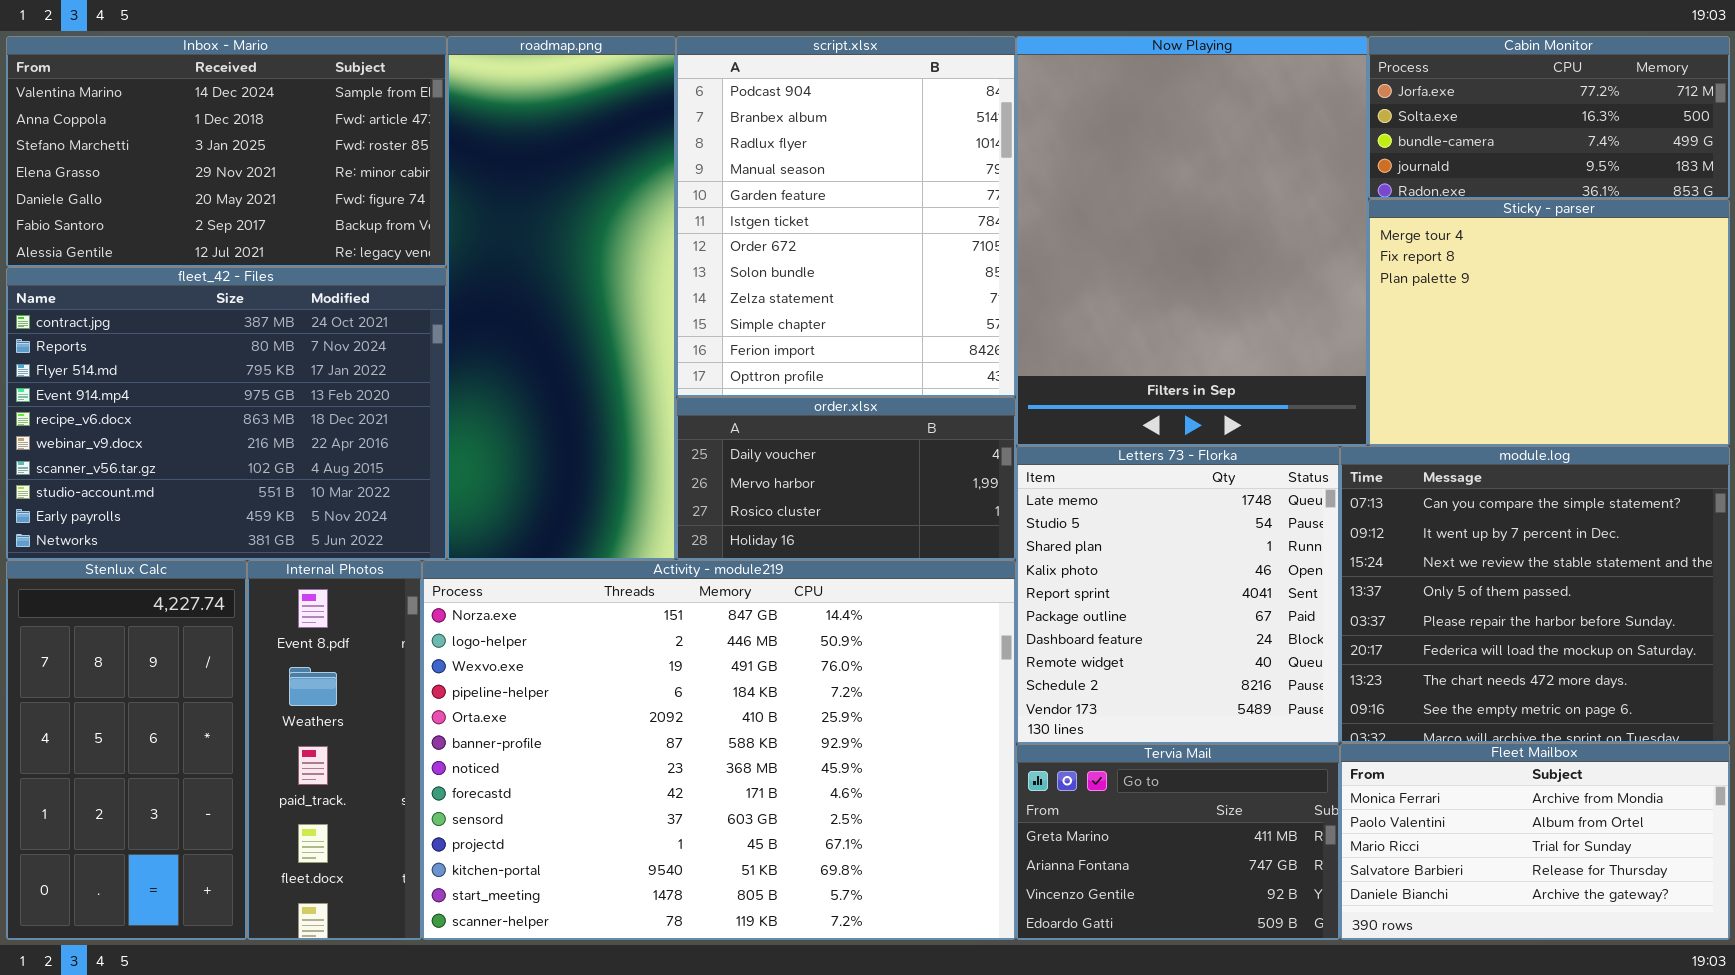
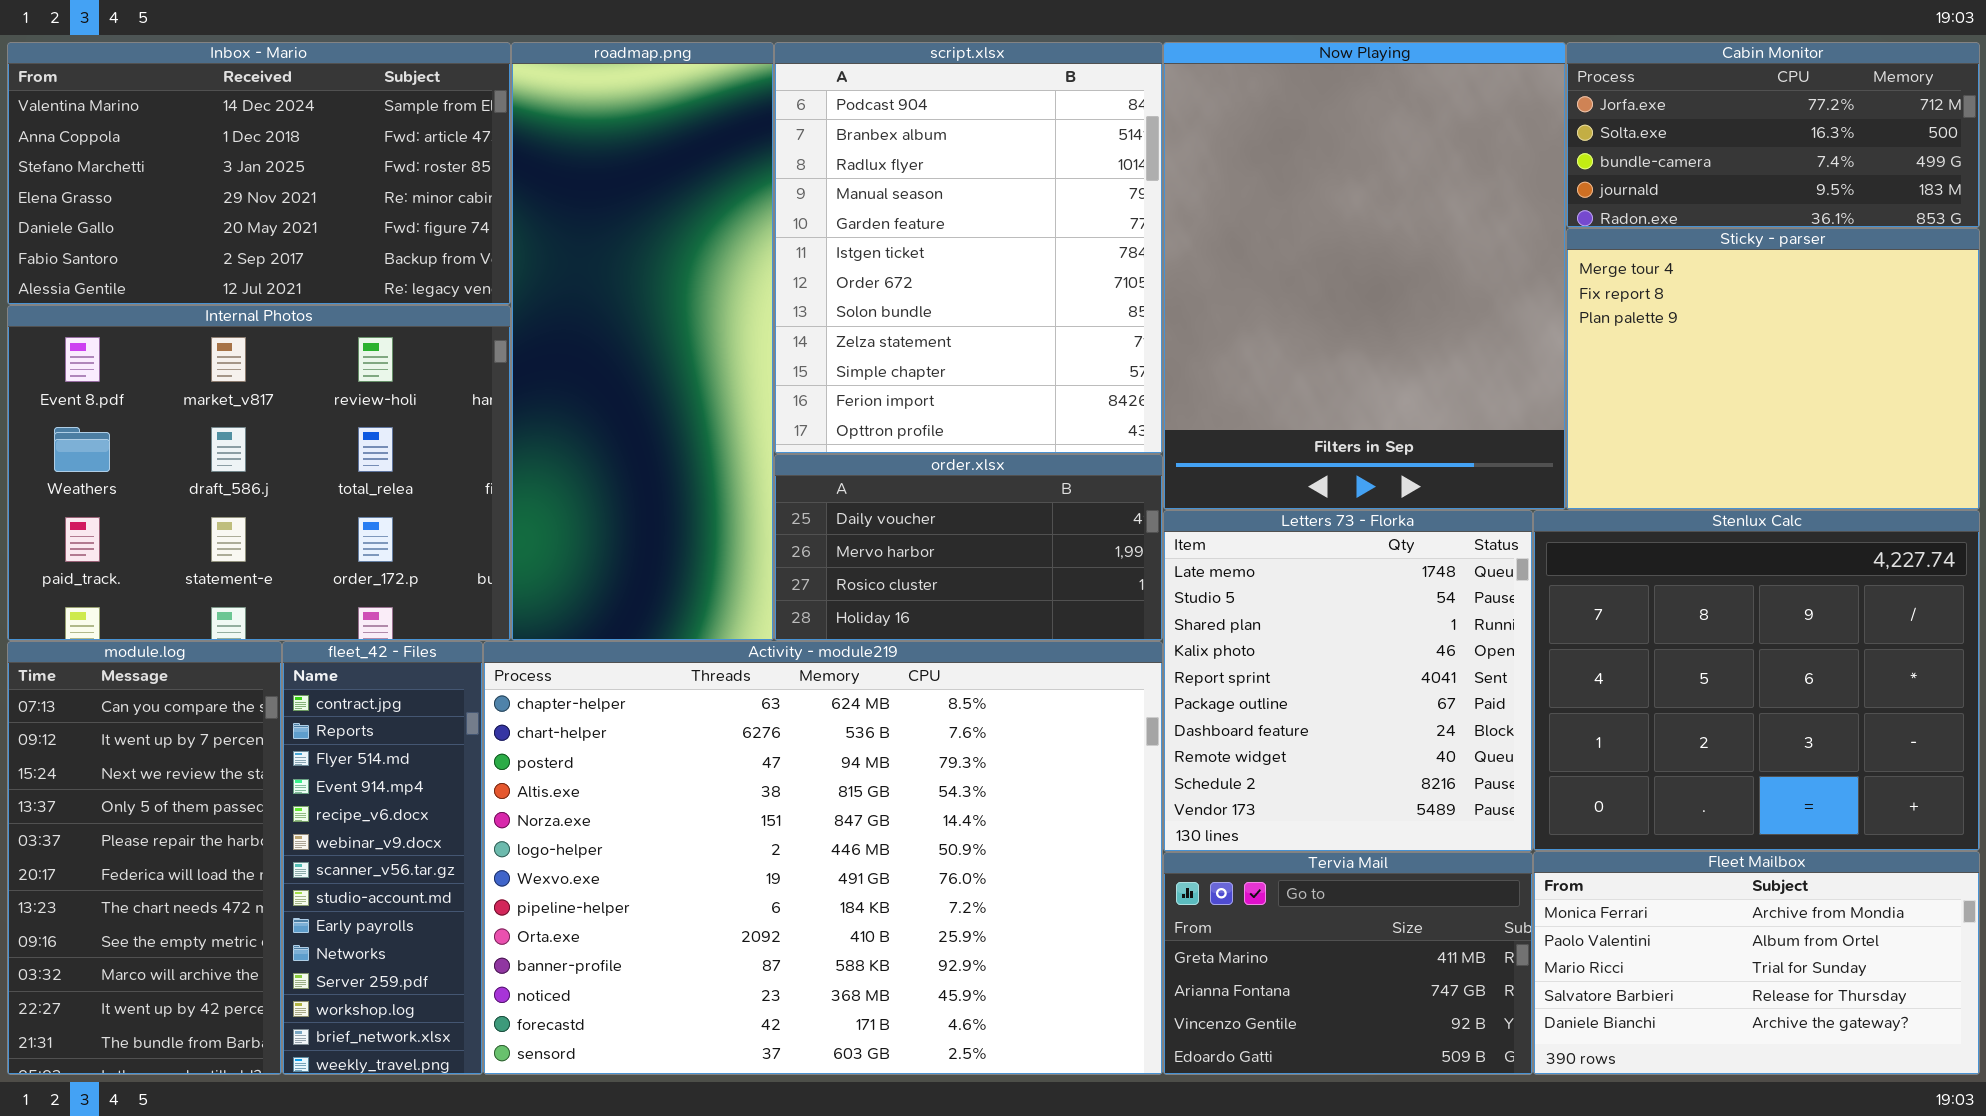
fleet_42 - Files: [6,267,447,560] -> [282,641,483,1075], moved, resized
module.log: [1340,446,1730,743] -> [7,641,282,1075], moved, resized
Stenlux Calc: [6,560,247,940] -> [1533,510,1980,851], moved, resized
Internal Photos: [247,560,422,940] -> [7,305,511,641], moved, resized
Activity - module219: [422,560,1016,940] -> [483,641,1163,1075], scrolled up 4 rows

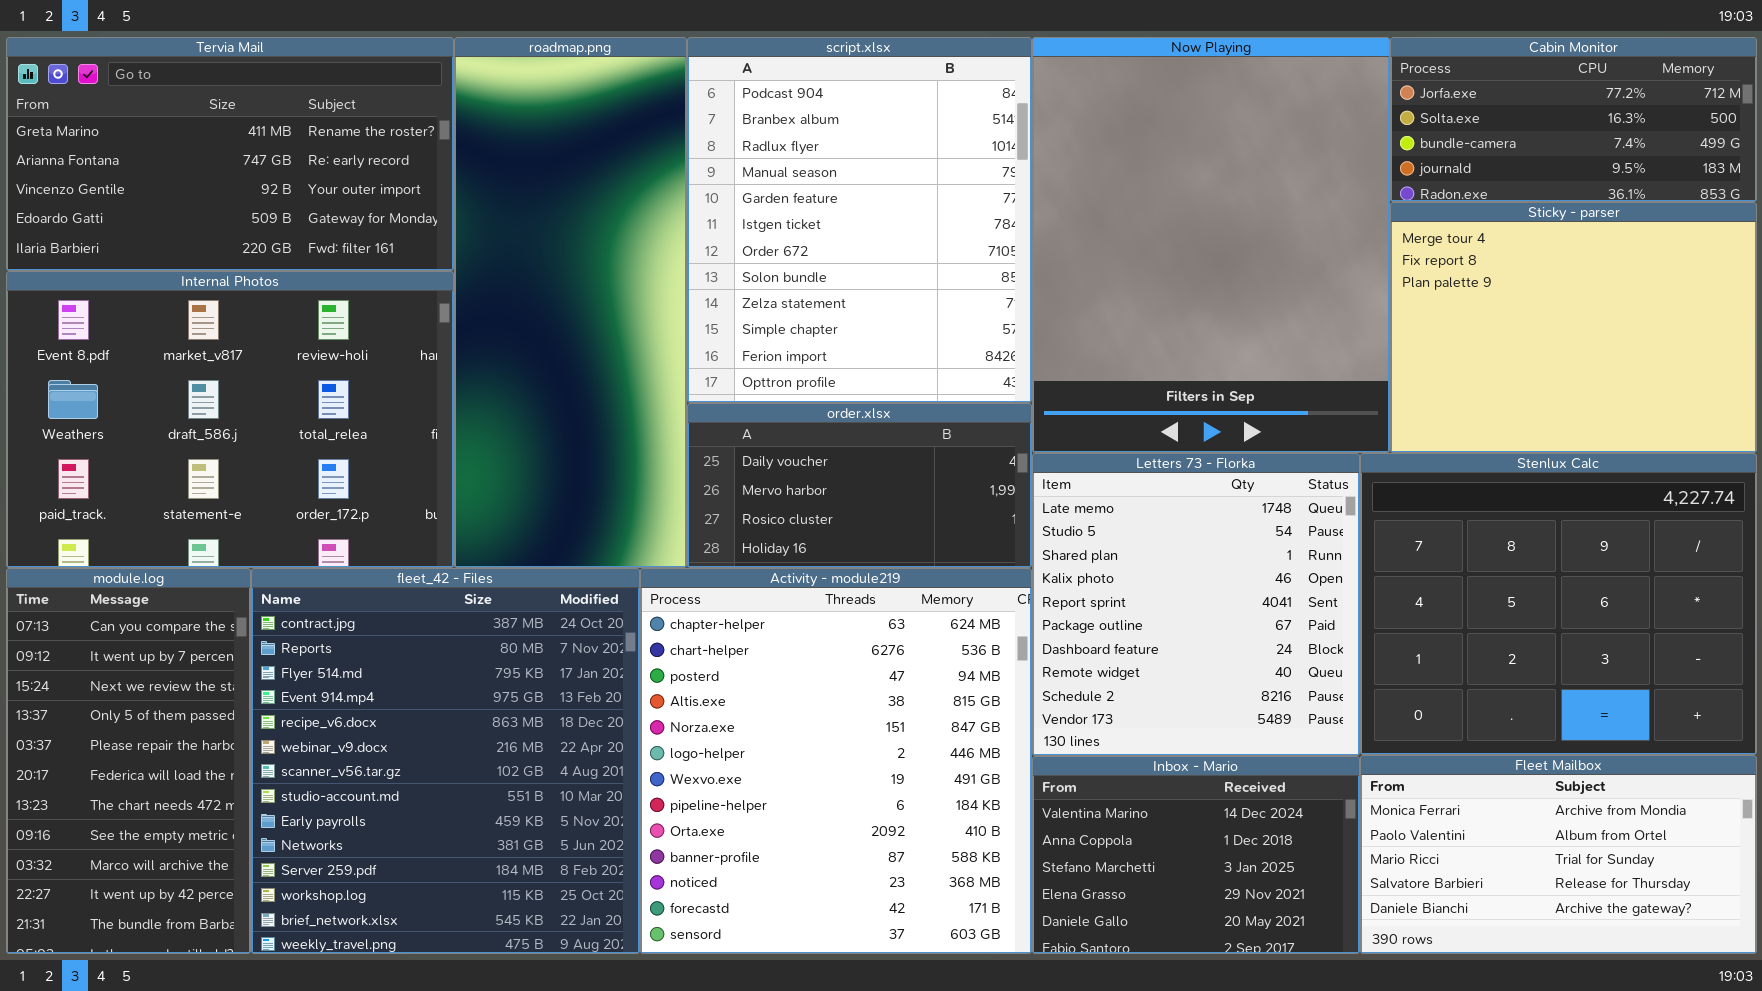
Inbox - Mario: [7,42,511,305] -> [1032,756,1360,954], moved, resized
fleet_42 - Files: [282,641,483,1075] -> [251,568,640,954], resized
Activity - module219: [483,641,1163,1075] -> [640,568,1032,954], resized
Tervia Mail: [1163,852,1533,1075] -> [6,37,454,271], moved, resized

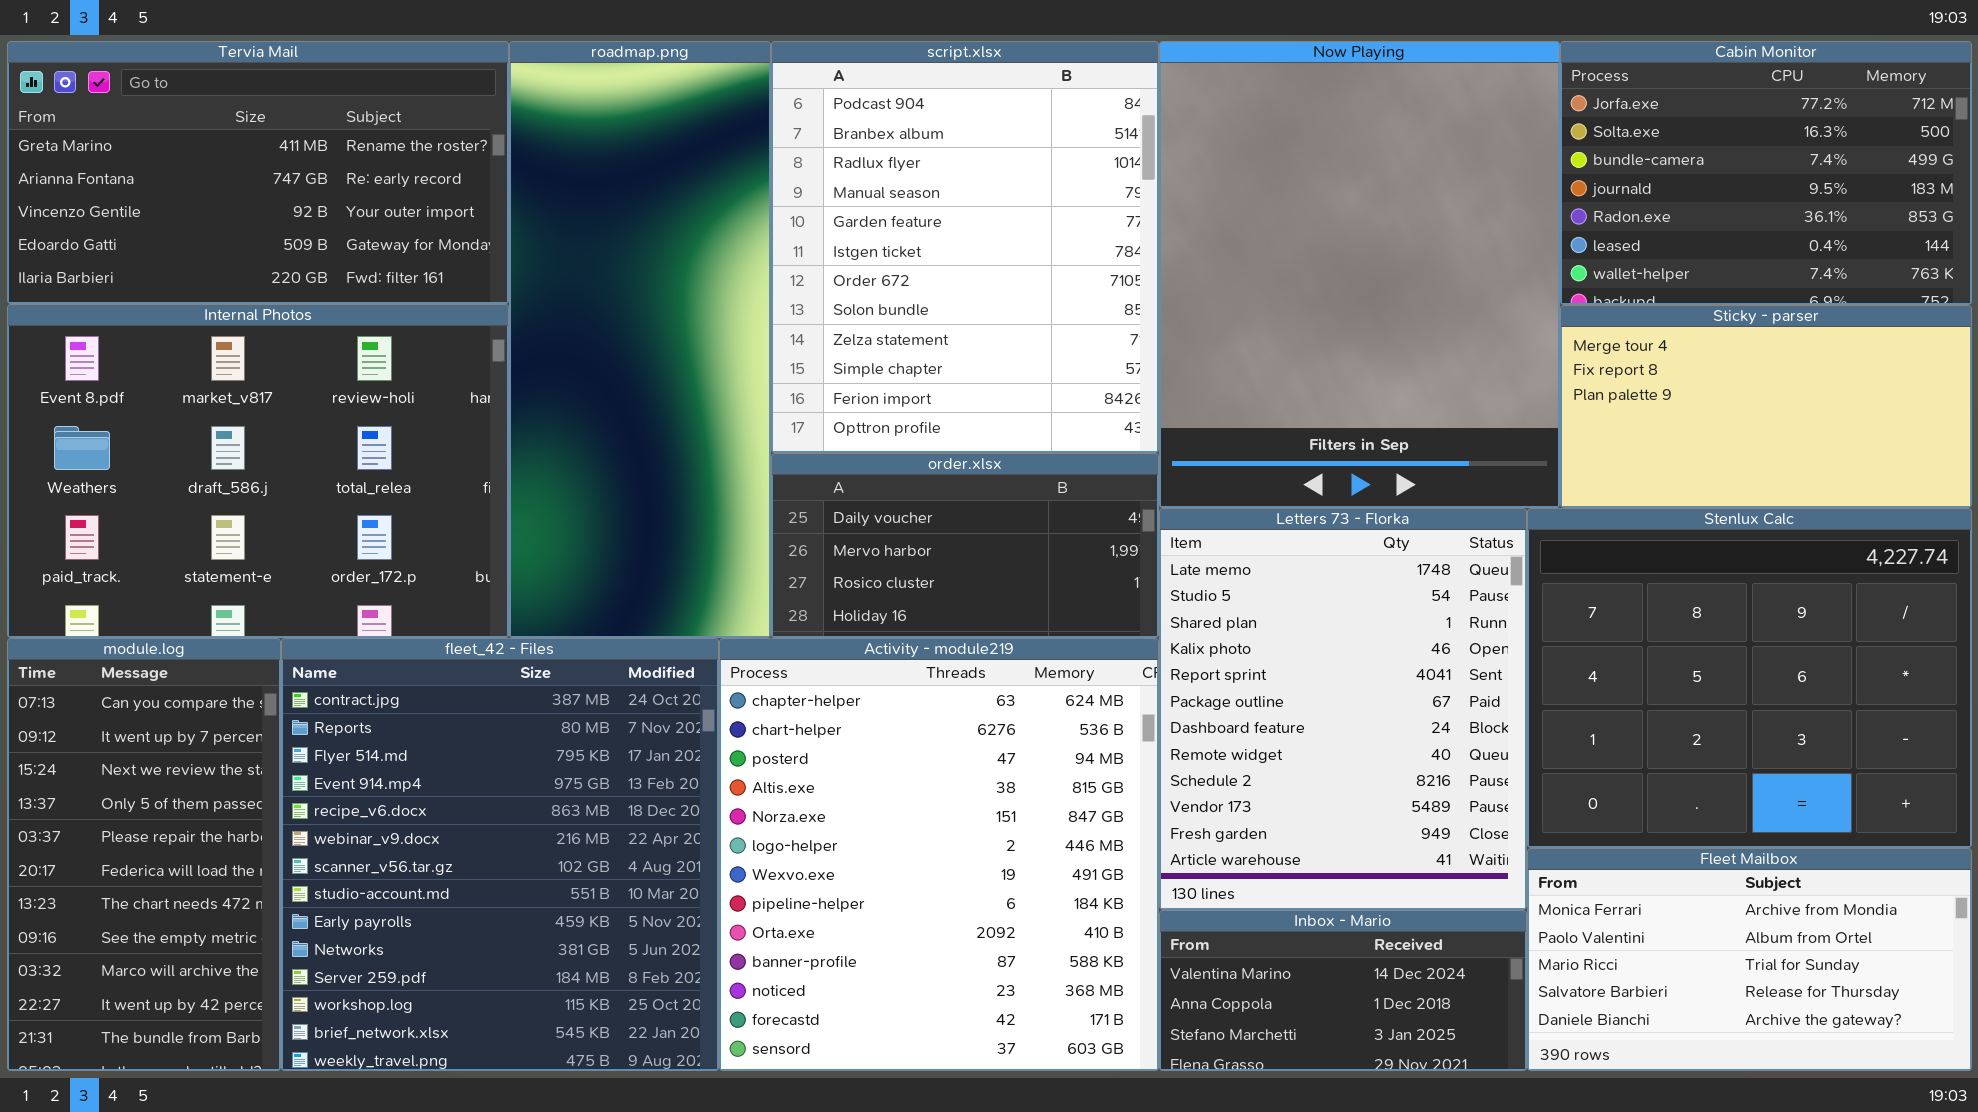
Cabin Monitor: [1390,37,1757,202] -> [1560,41,1972,305], resized
Sticky - parser: [1390,202,1757,453] -> [1560,305,1972,508], resized
Letters 73 - Florka: [1032,453,1360,756] -> [1159,508,1527,910], resized
Inbox - Mario: [1032,756,1360,954] -> [1159,910,1527,1071], resized

